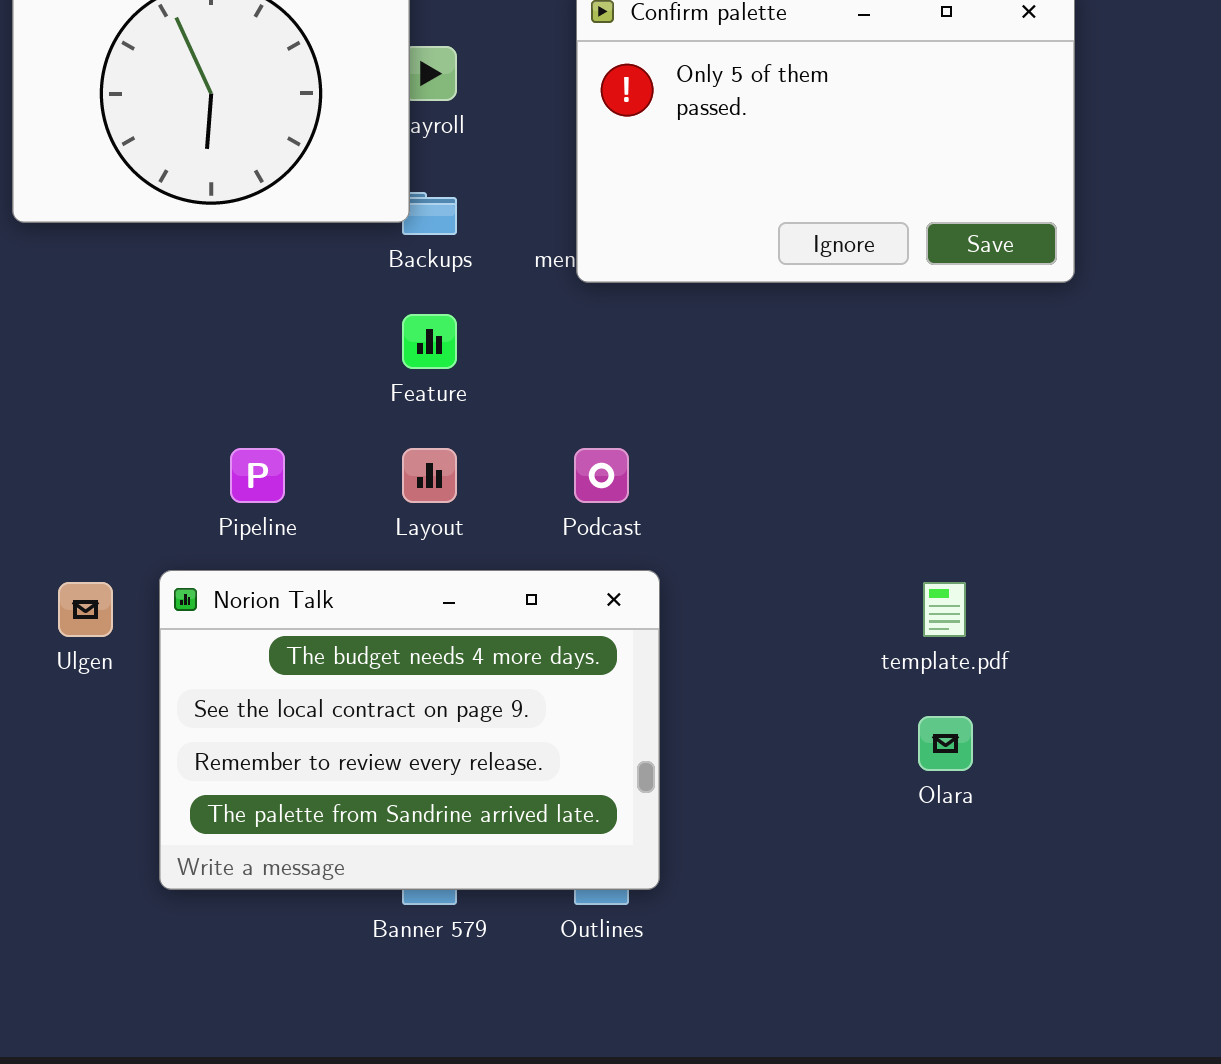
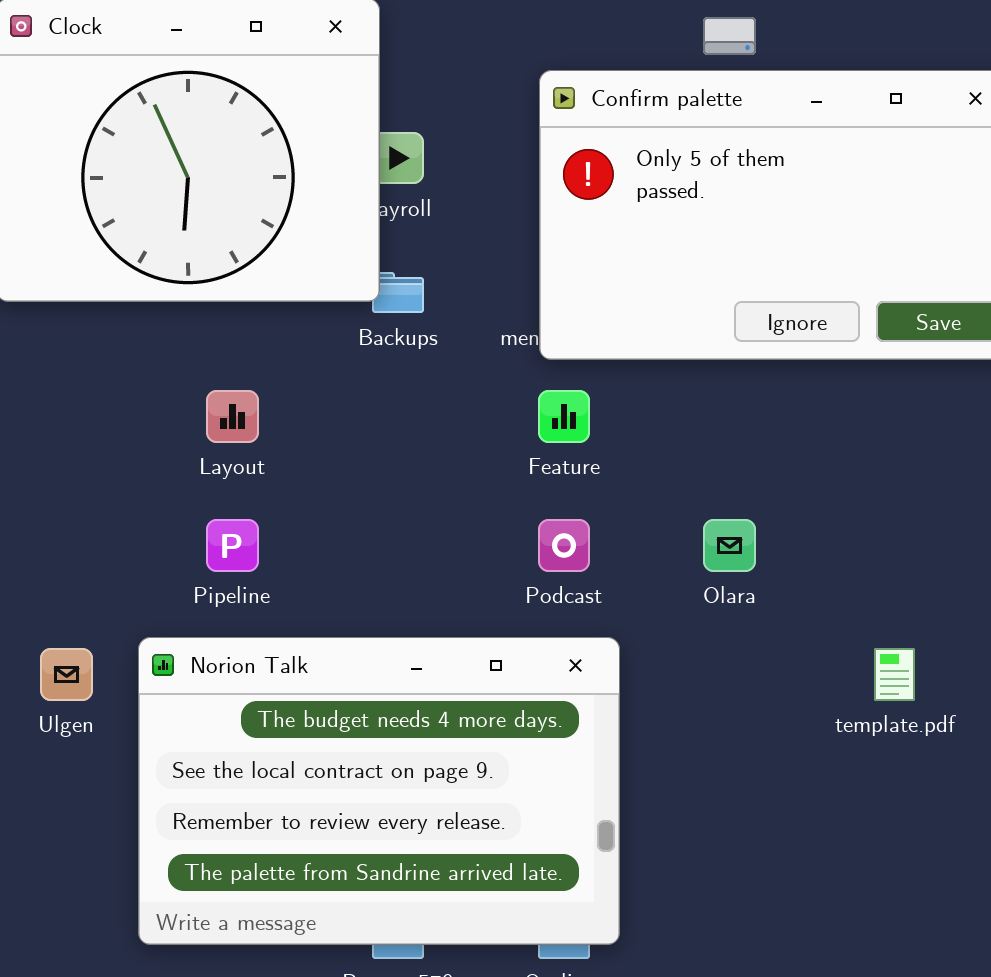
Feature: [402,314,457,369] -> [538,390,590,443], moved
Layout: [402,448,457,503] -> [206,390,259,443], moved
Olara: [918,716,973,771] -> [703,519,756,572], moved

